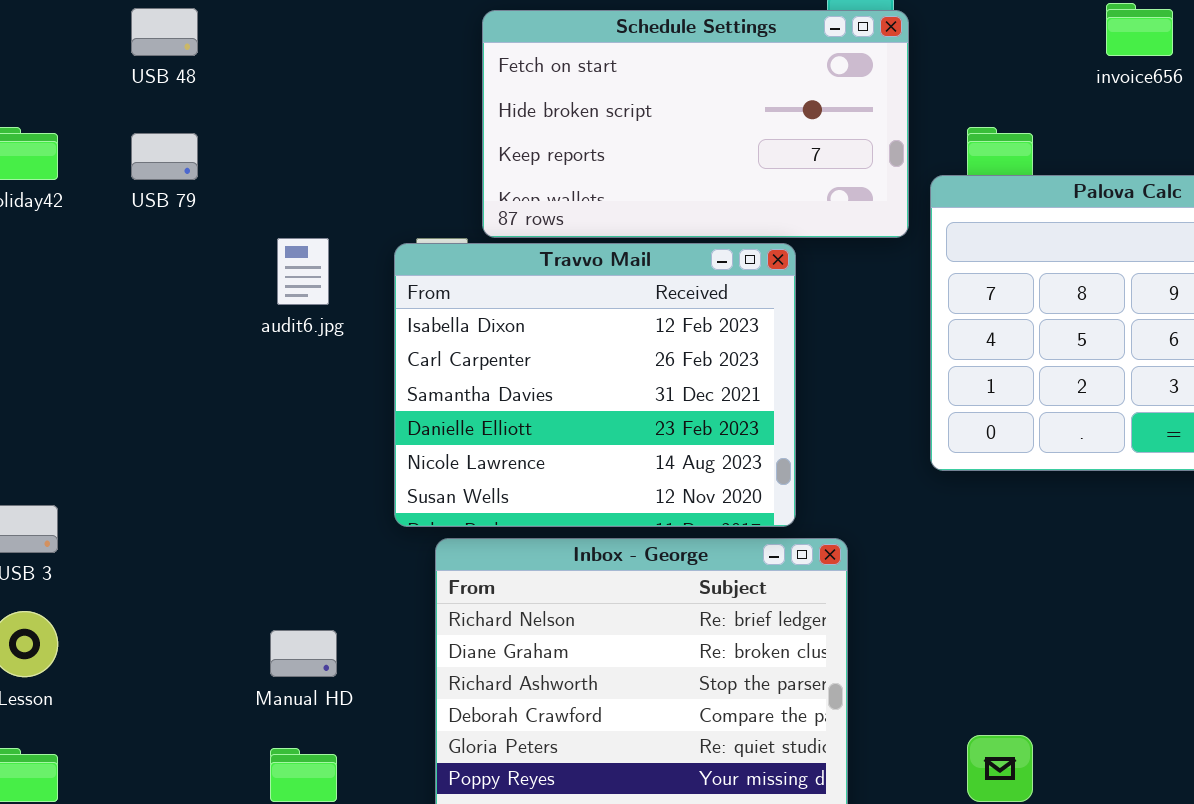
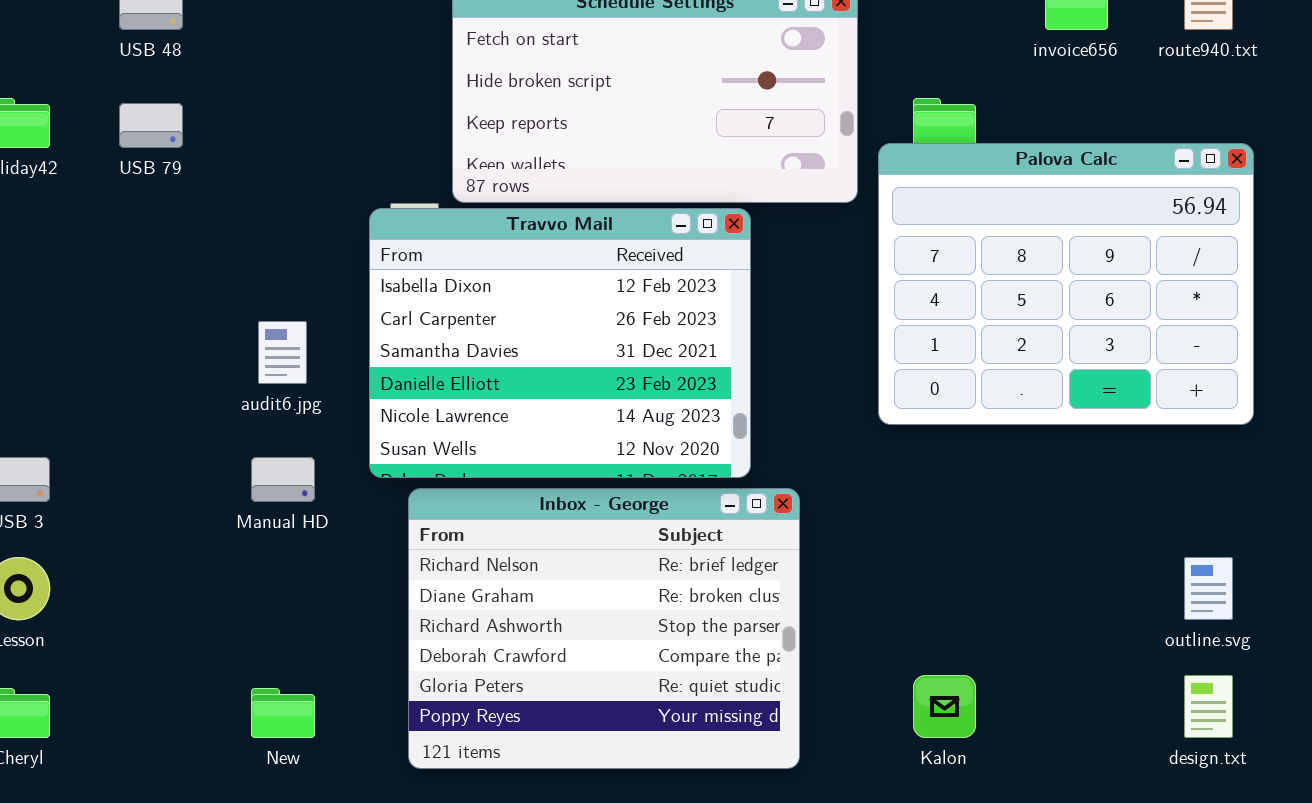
audit6.jpg: [277,238,329,305] -> [258,321,307,384], moved
Manual HD: [270,630,337,677] -> [251,457,315,502], moved

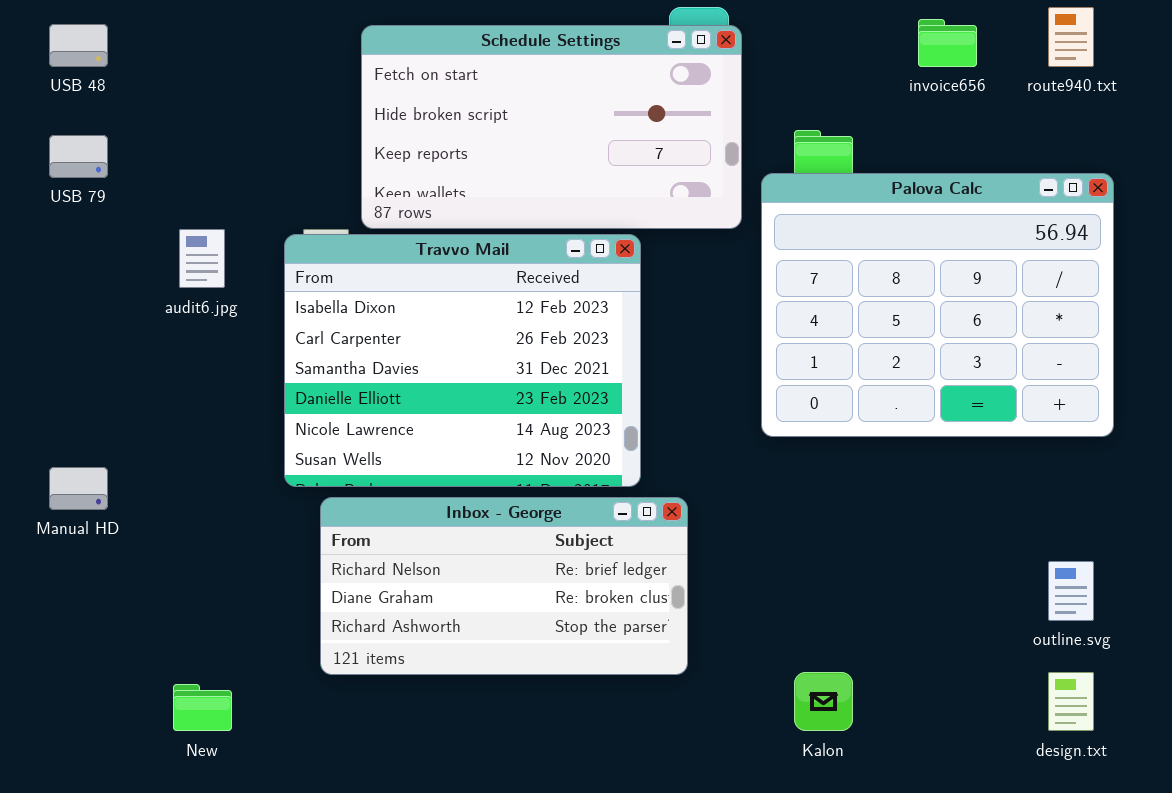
audit6.jpg: [258,321,307,384] -> [179,229,225,288], moved
Manual HD: [251,457,315,502] -> [49,467,108,510], moved
Inbox - George: [408,488,800,769] -> [320,497,688,675], resized

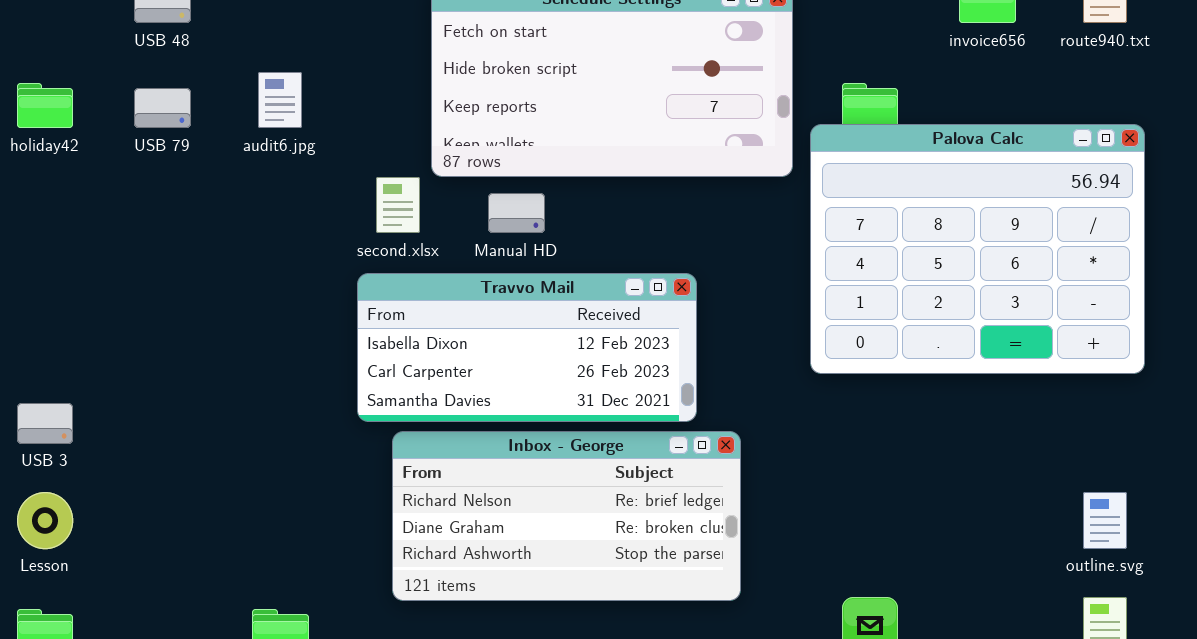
audit6.jpg: [179,229,225,288] -> [258,72,302,128], moved
Travvo Mail: [284,234,641,487] -> [357,273,697,422], resized
Manual HD: [49,467,108,510] -> [488,193,545,233], moved

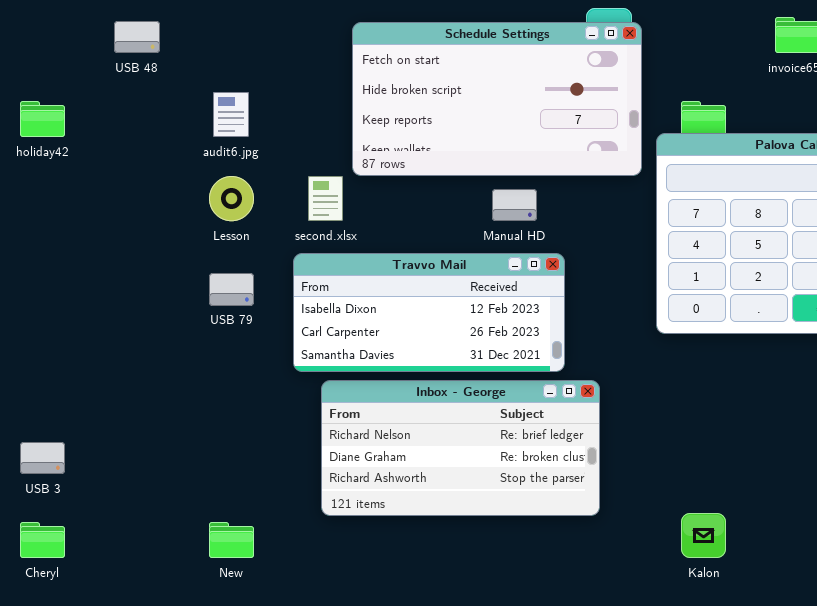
USB 79: [134,88,191,128] -> [209,273,254,306], moved
Manual HD: [488,193,545,233] -> [492,189,537,221], moved
USB 3: [17,403,73,444] -> [20,442,65,474], moved
Lesson: [17,492,73,549] -> [209,176,254,221], moved

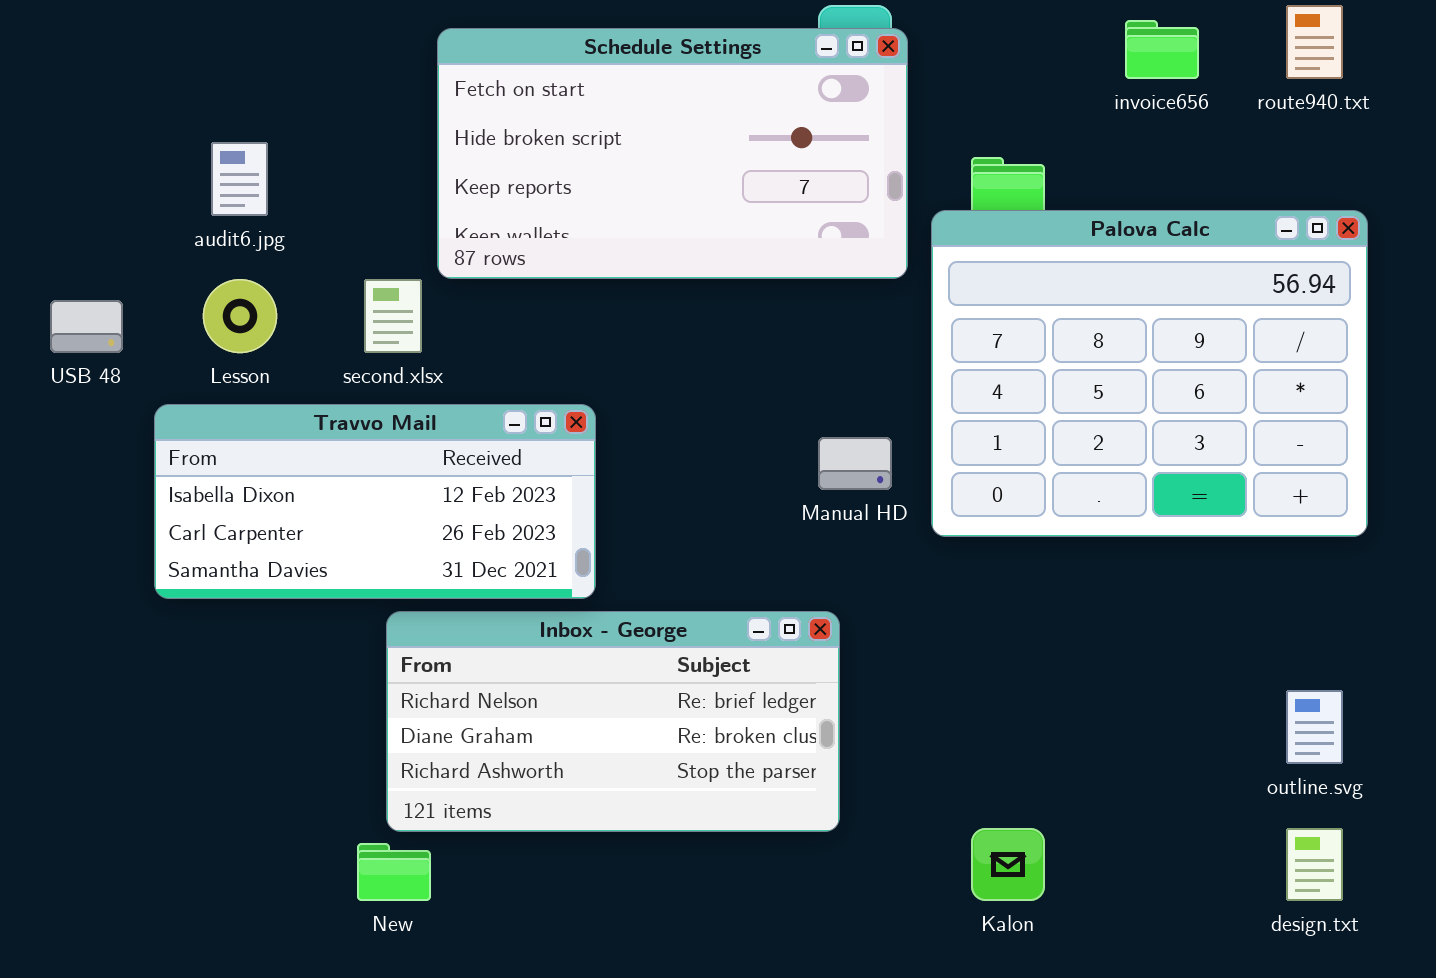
USB 48: [114,21,160,53] -> [50,300,123,353], moved
Manual HD: [492,189,537,221] -> [818,437,892,490], moved
Travvo Mail: [293,253,565,372] -> [154,404,596,599], moved
New: [209,522,254,558] -> [357,843,431,901], moved

